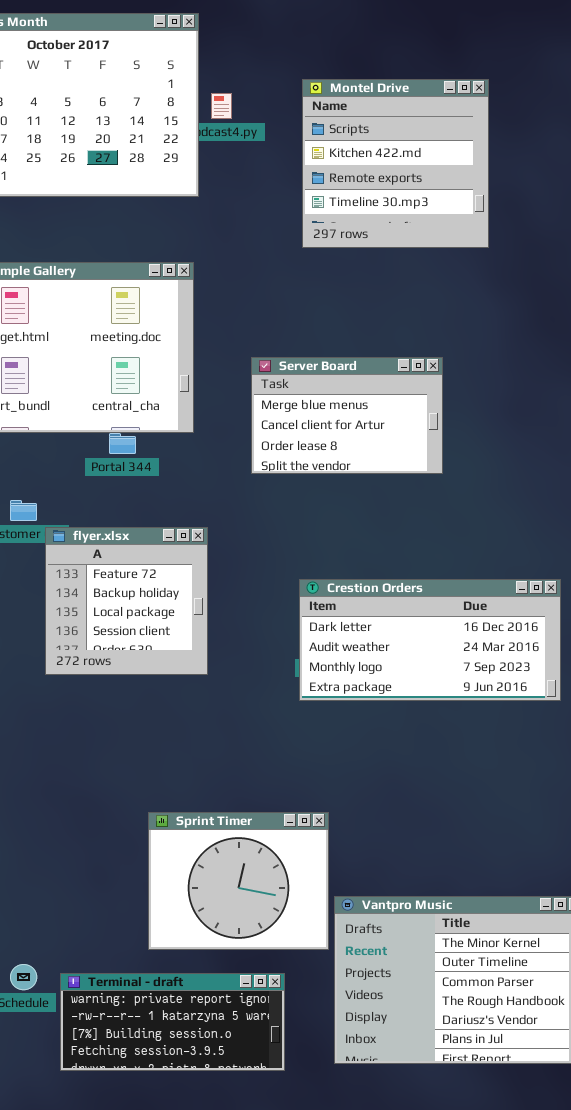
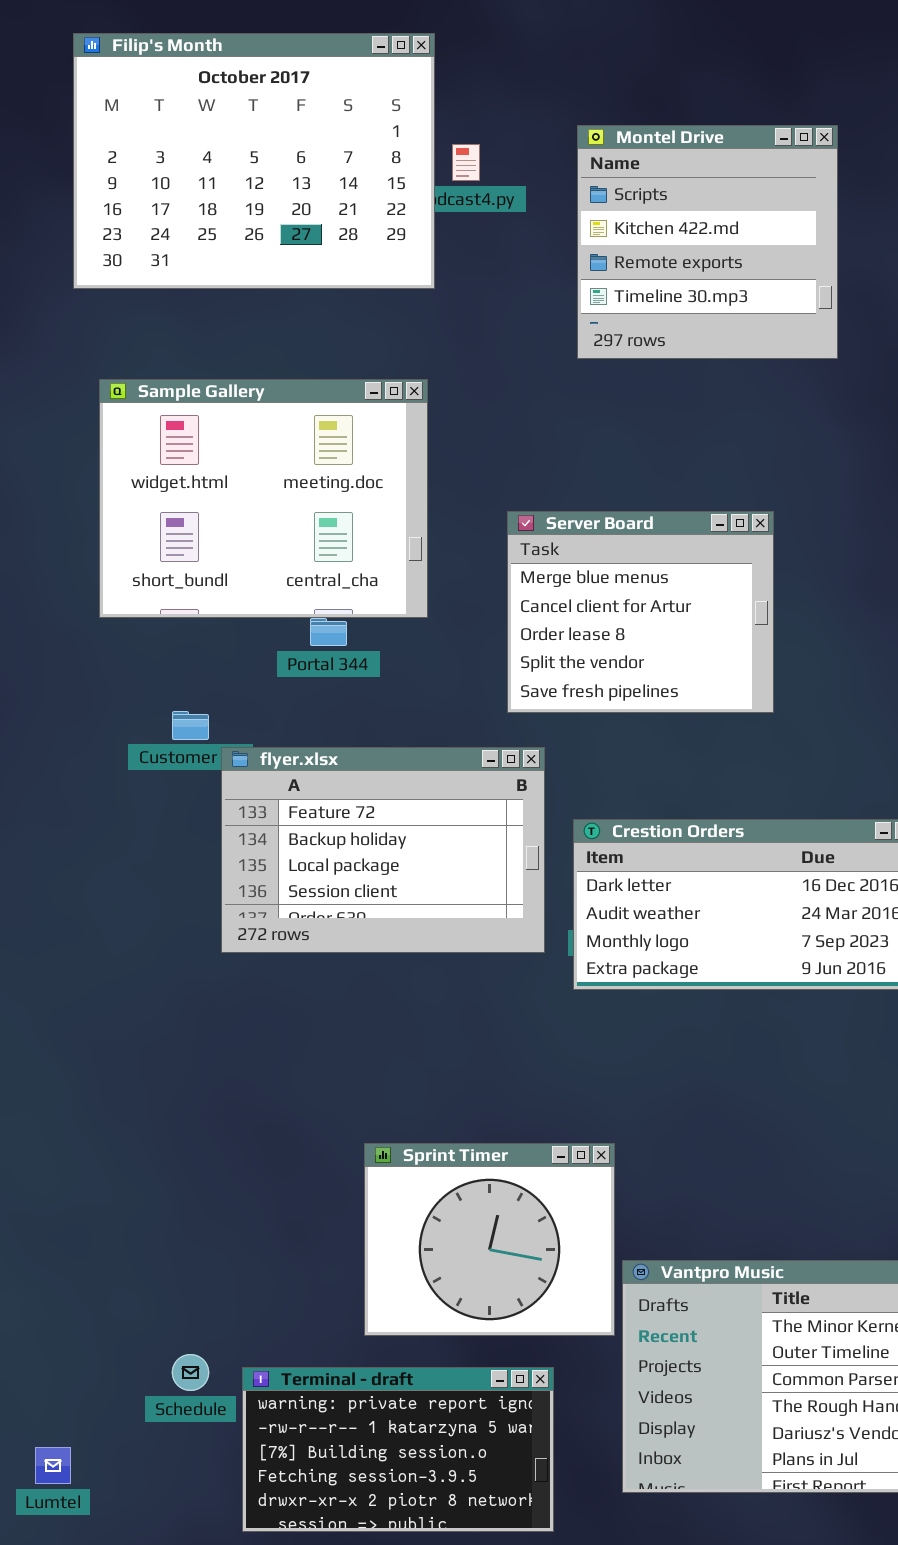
Server Board: [251,357,443,474] -> [507,511,774,713], resized
flyer.xlsx: [45,527,208,675] -> [221,747,545,953], resized
Terminal - draft: [60,973,285,1071] -> [242,1367,554,1532], resized

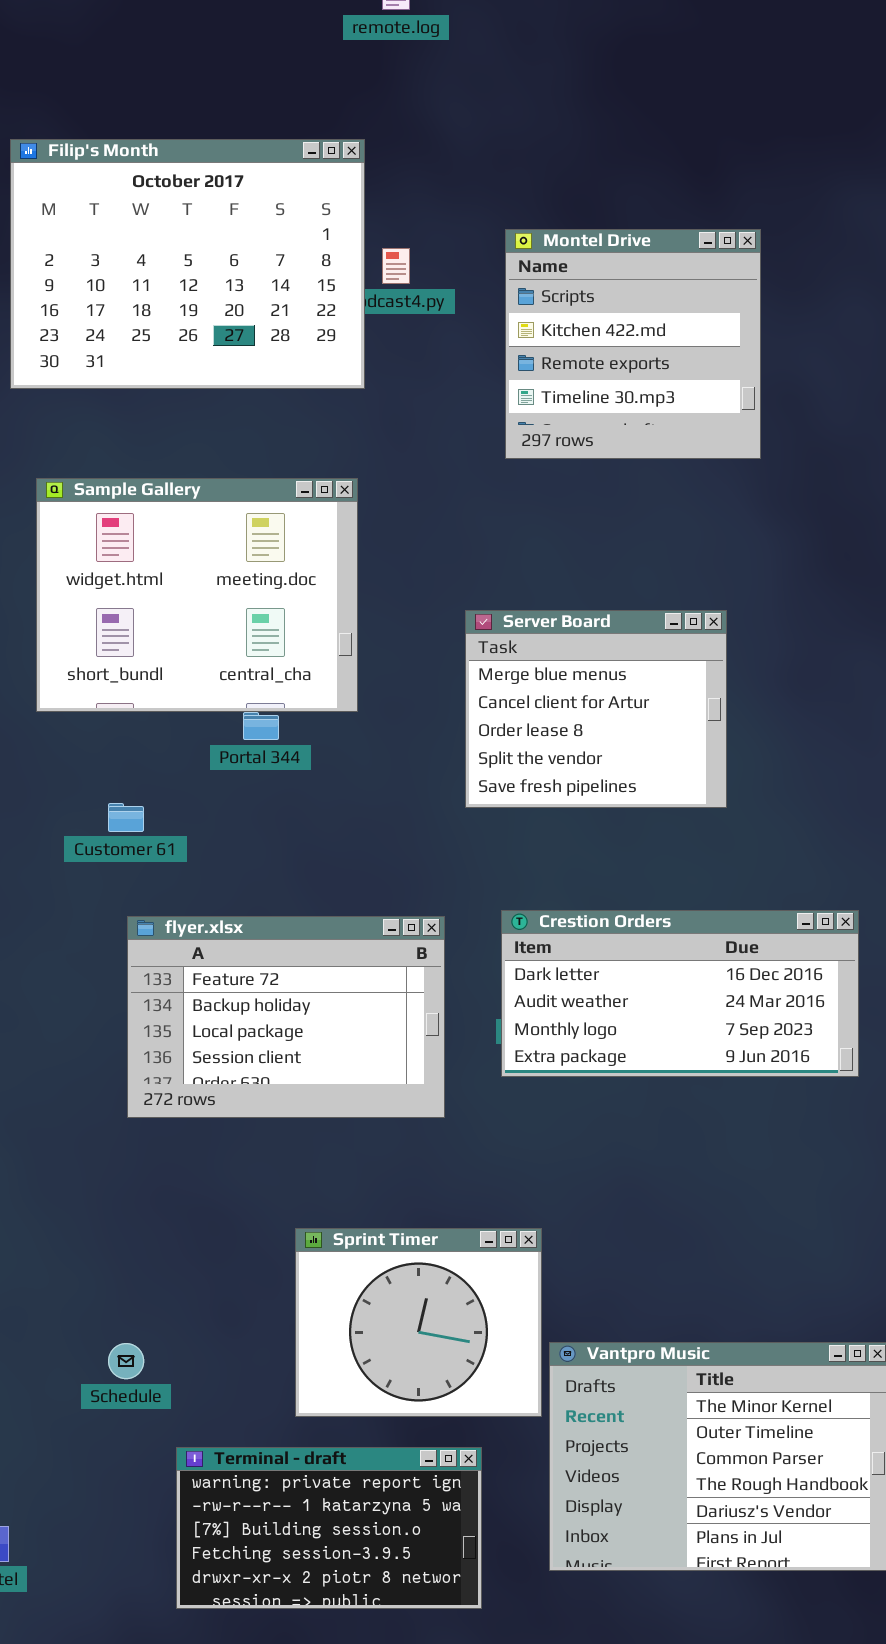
Server Board: [507,511,774,713] -> [465,610,727,808], moved
flyer.xlsx: [221,747,545,953] -> [127,916,445,1118], moved
Schedule: [172,1354,209,1391] -> [108,1343,144,1379], moved

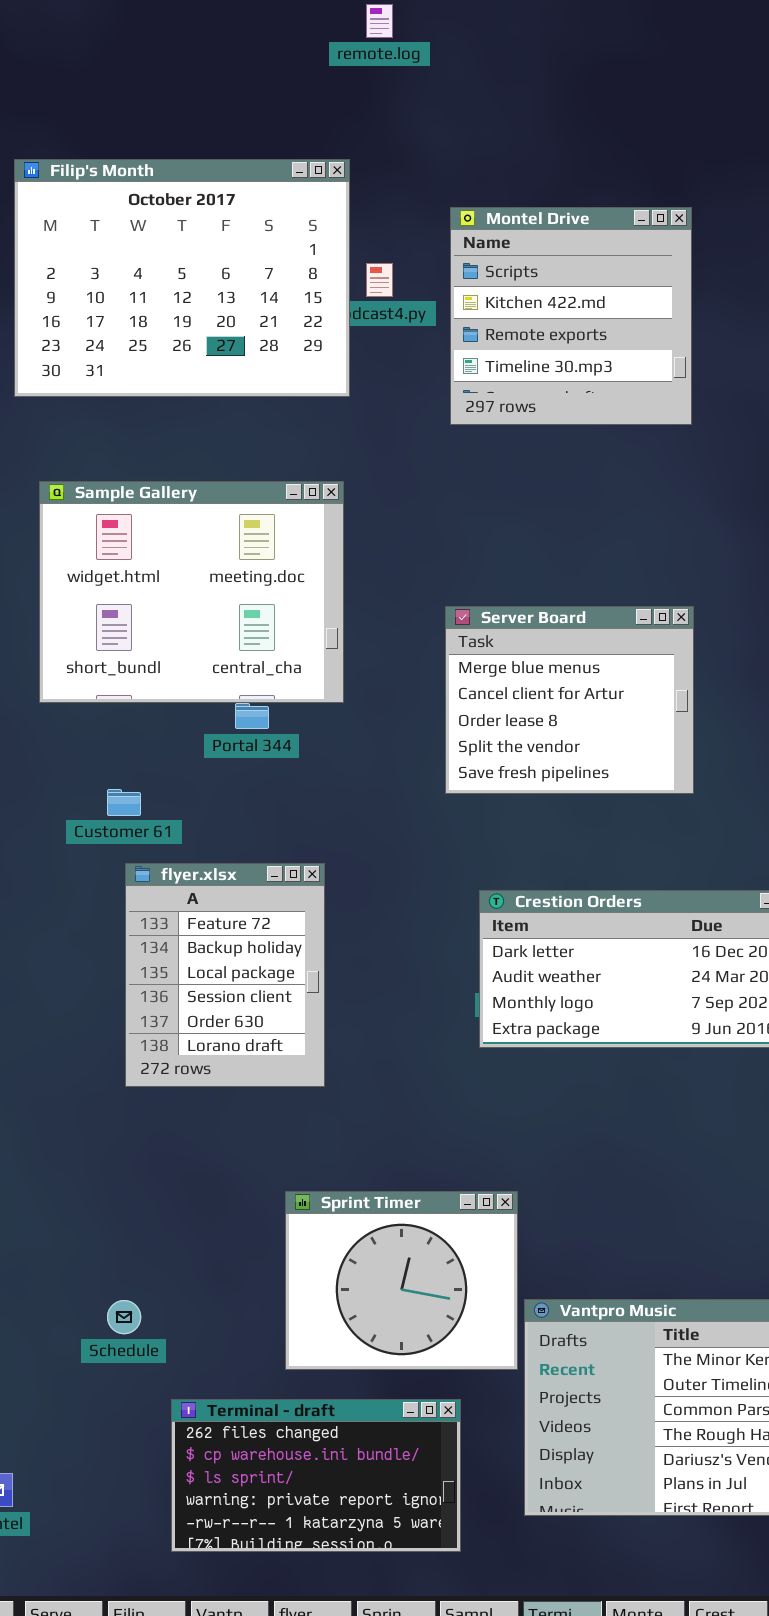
Montel Drive: [505,229,761,459] -> [450,207,692,425], moved
flyer.xlsx: [127,916,445,1118] -> [125,863,325,1087], resized
Terminal - draft: [176,1447,482,1609] -> [171,1399,461,1552], scrolled up 3 rows

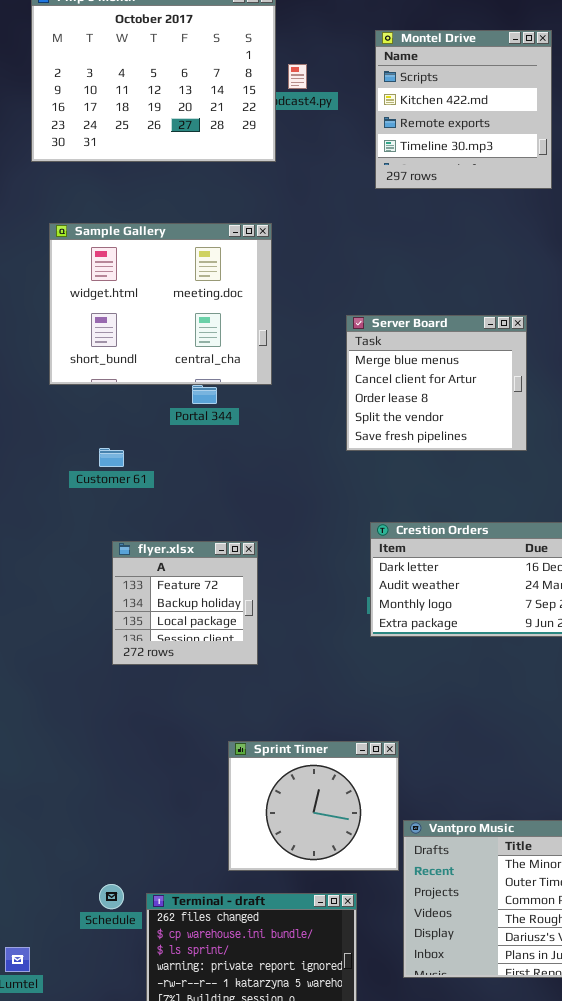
Montel Drive: [450,207,692,425] -> [375,30,552,189], moved
flyer.xlsx: [125,863,325,1087] -> [112,541,258,665], resized
Schedule: [107,1300,141,1334] -> [99,884,124,909], moved

